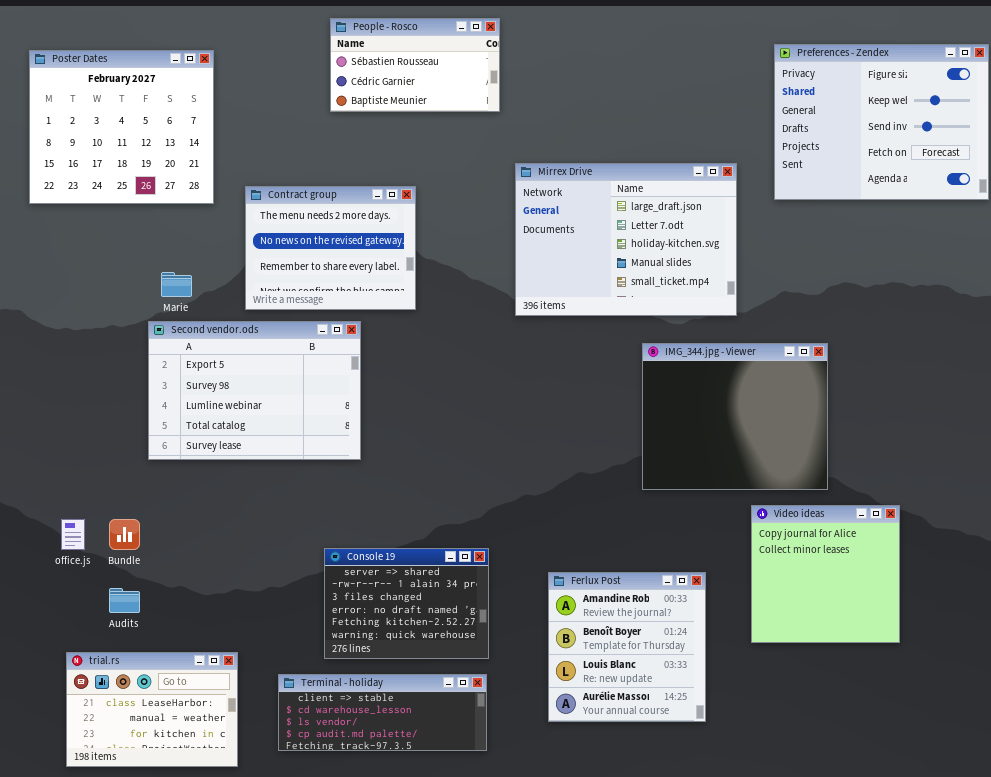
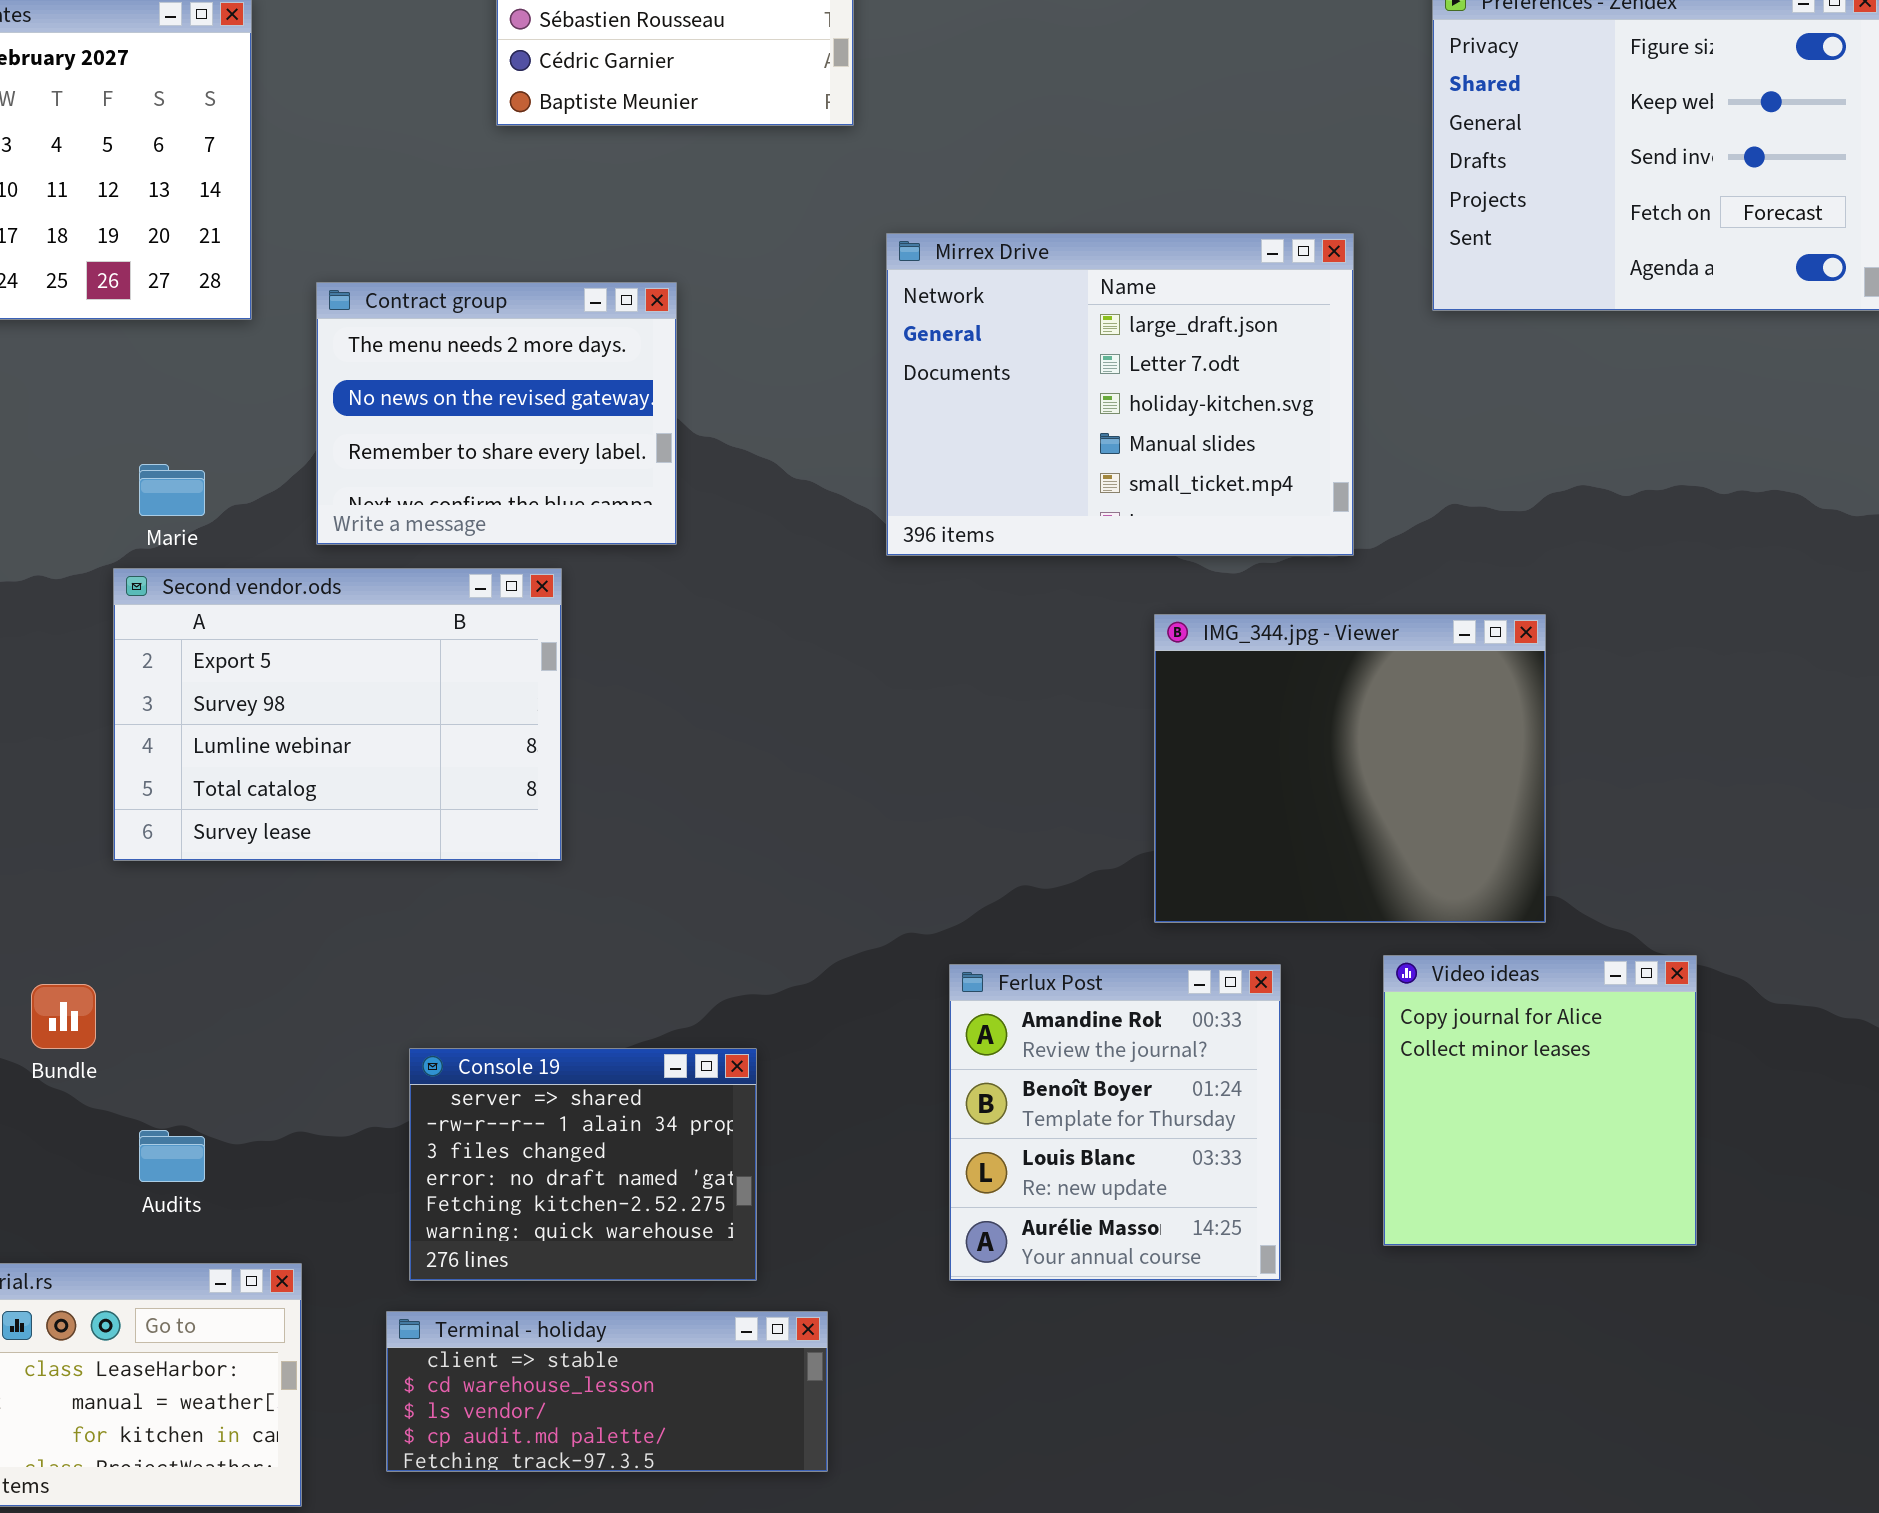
Console 19: [324,548,489,659] -> [409,1048,757,1281], moved
Ferlux Post: [548,572,706,722] -> [949,964,1281,1281], moved
Audits: [109,588,140,613] -> [139,1130,205,1182], moved

